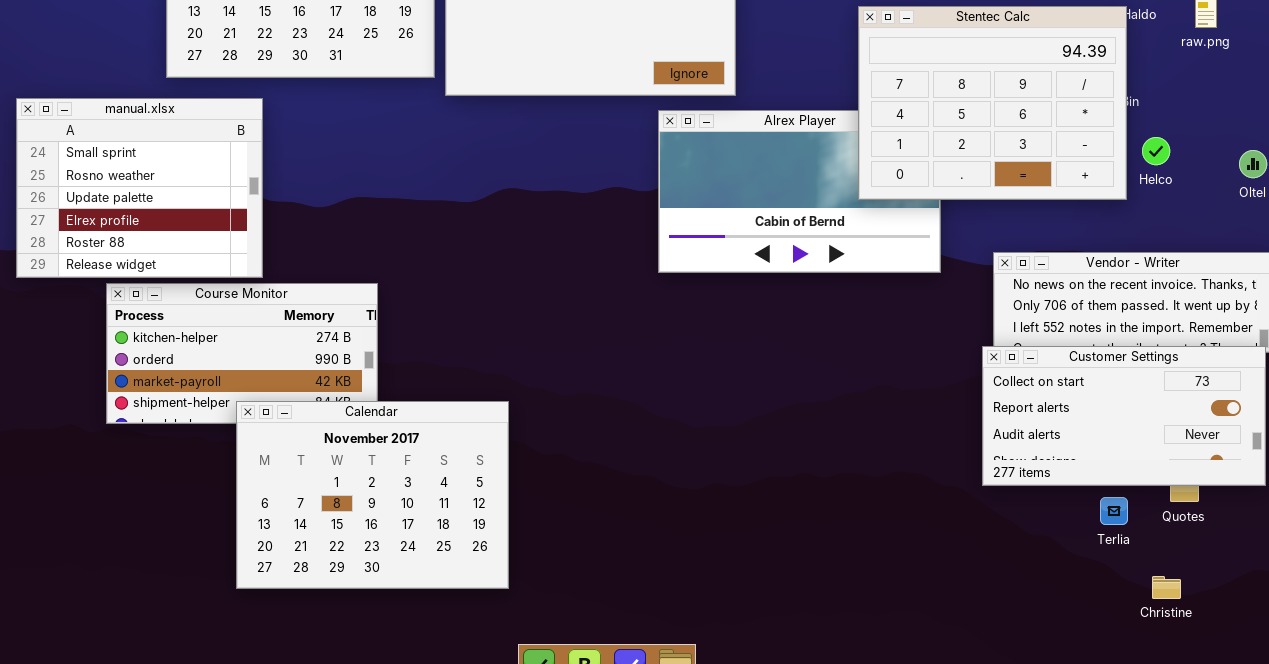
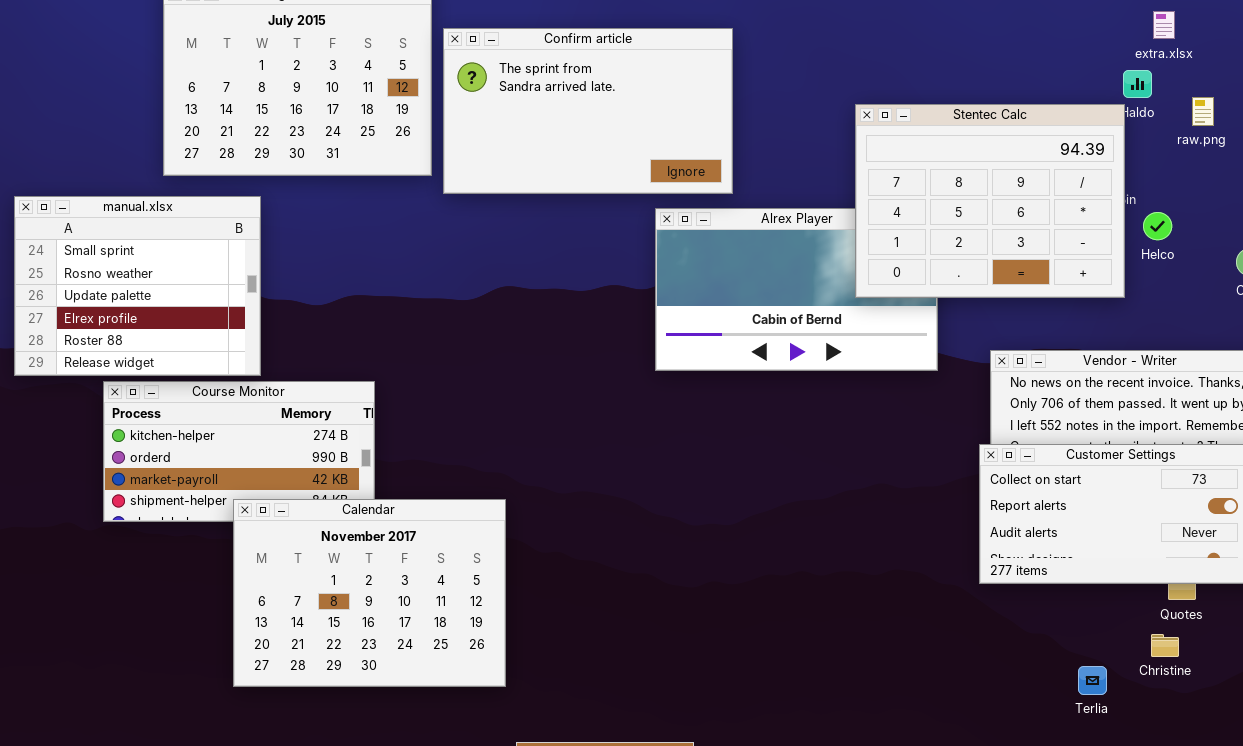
Helco: [1142,137,1170,165] -> [1143,212,1172,240], moved
Terlia: [1100,497,1128,525] -> [1078,666,1107,695], moved
Christine: [1152,576,1181,599] -> [1151,634,1179,657], moved

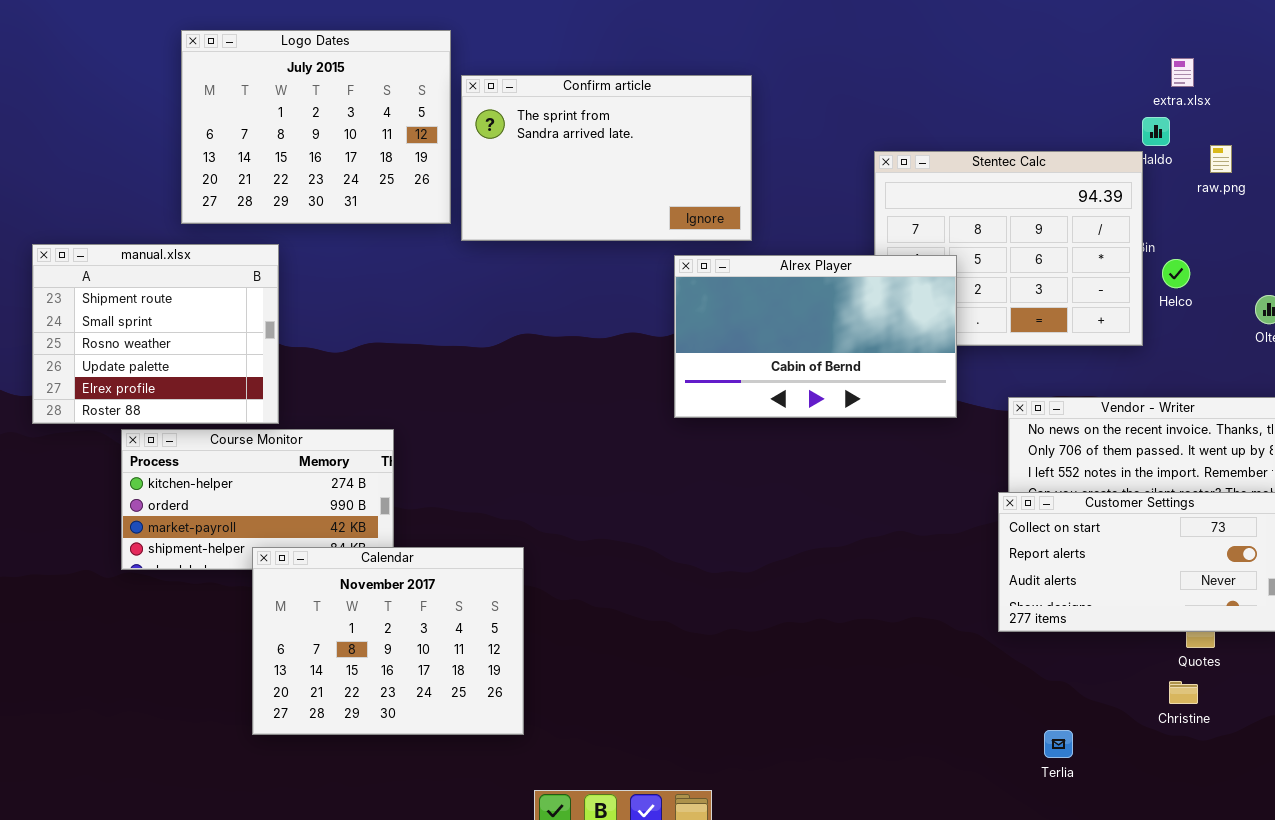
manual.xlsx: [14,196,261,376] -> [32,244,279,424], scrolled up 1 row
Alrex Player: [655,208,938,371] -> [674,255,957,418], raised
Terlia: [1078,666,1107,695] -> [1044,730,1073,758], moved

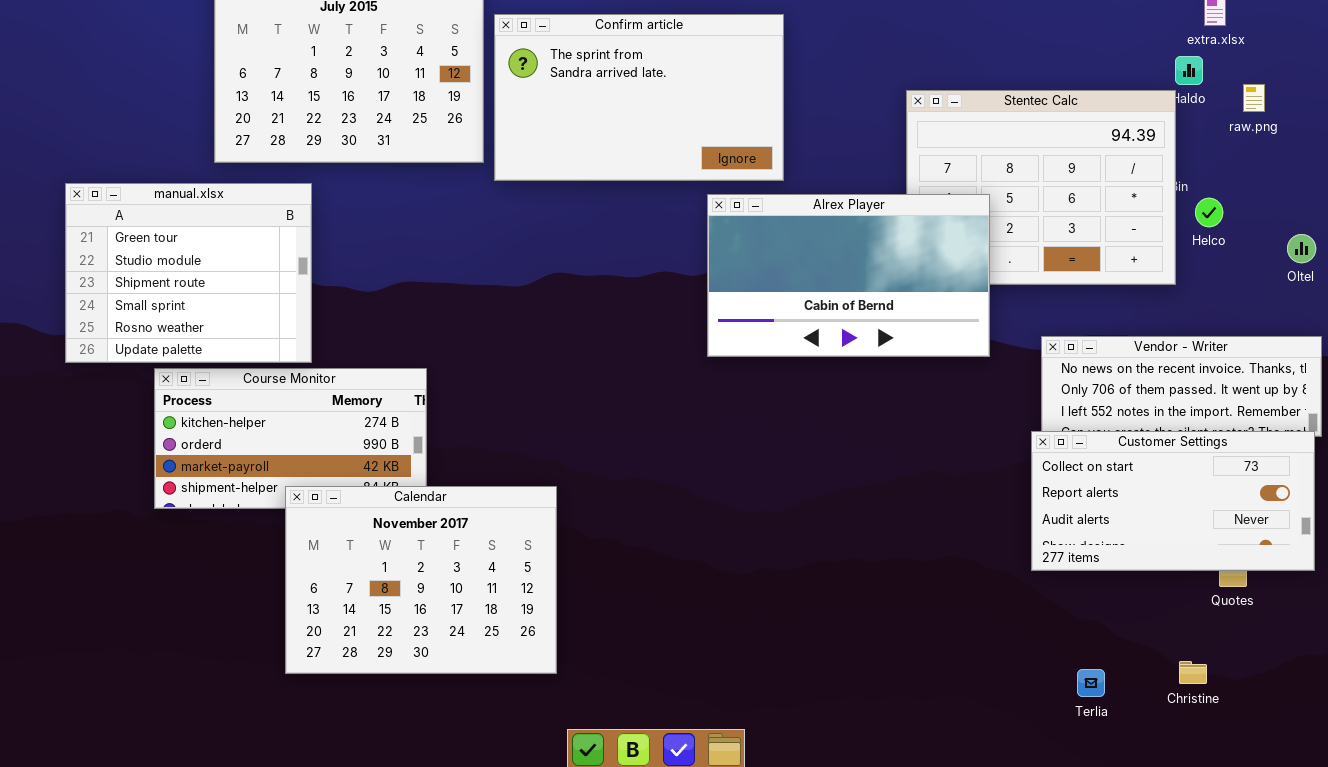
manual.xlsx: [32,244,279,424] -> [65,183,312,363], scrolled up 2 rows
Christine: [1169,681,1198,704] -> [1179,661,1207,684], moved

